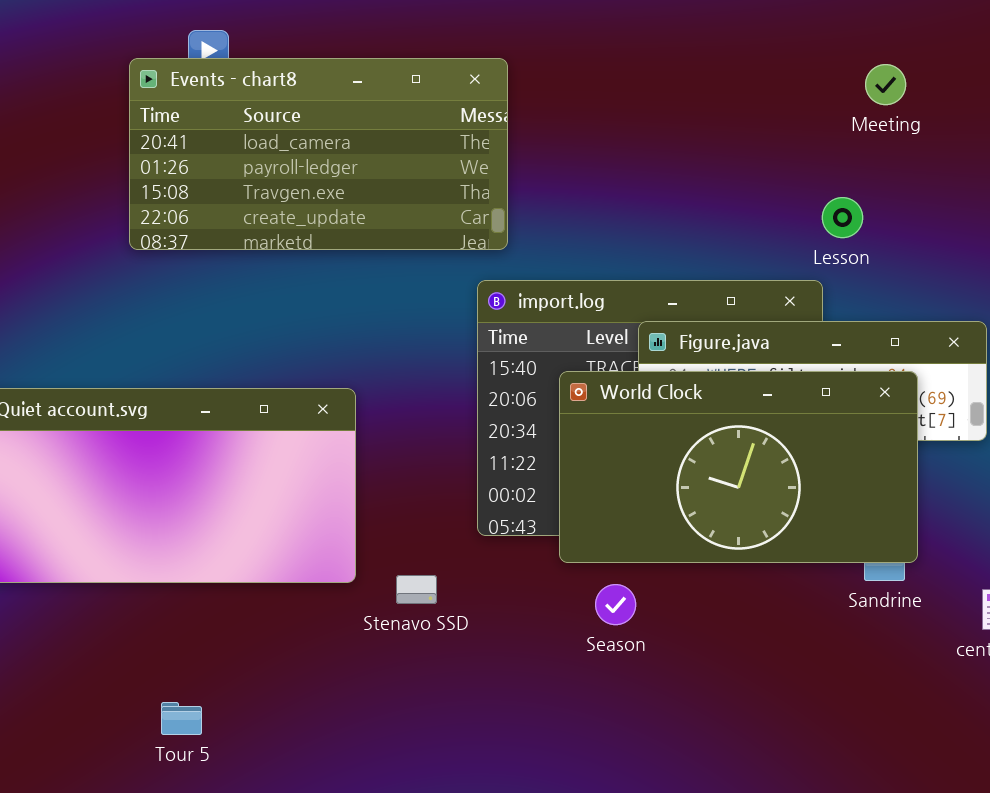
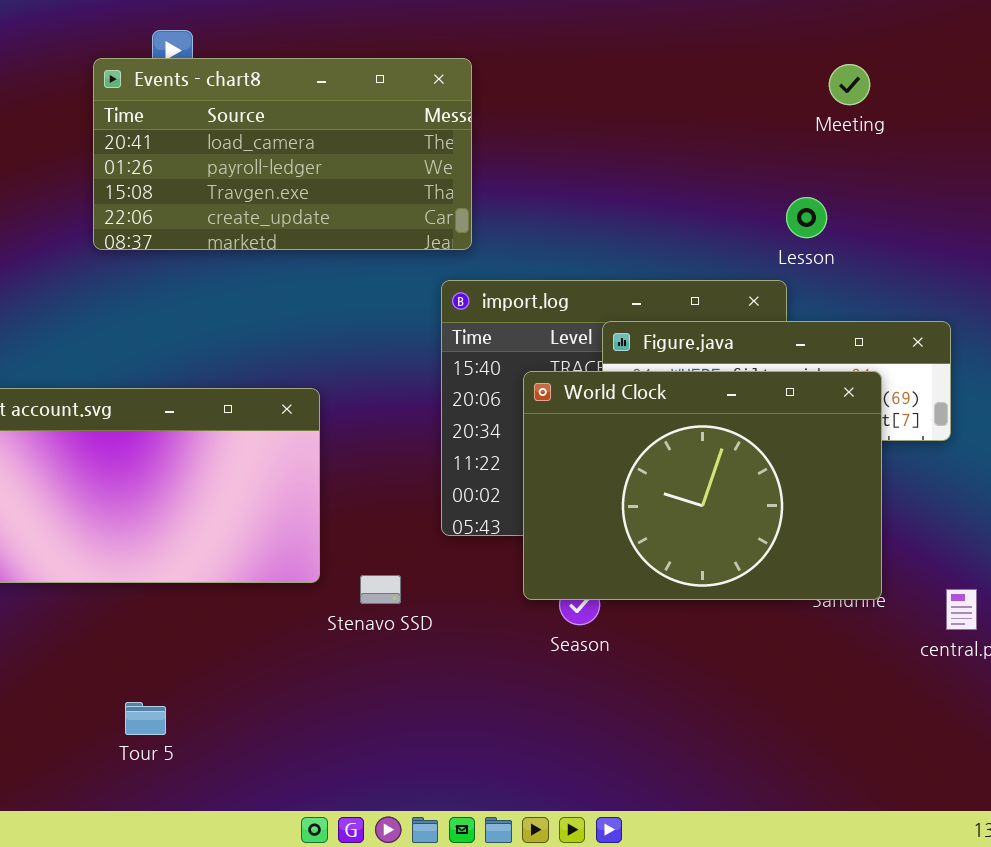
World Clock: [559,371,918,563] -> [523,371,882,600], resized

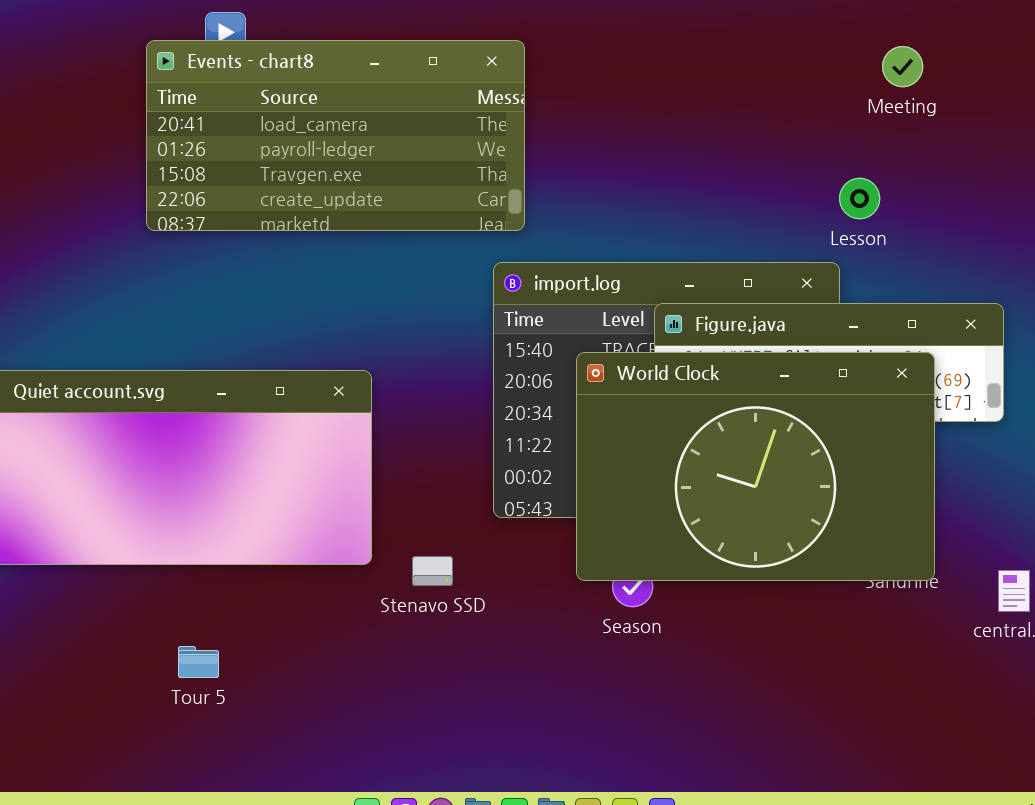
Tour 5: [125,702,166,735] -> [178,646,219,678], moved

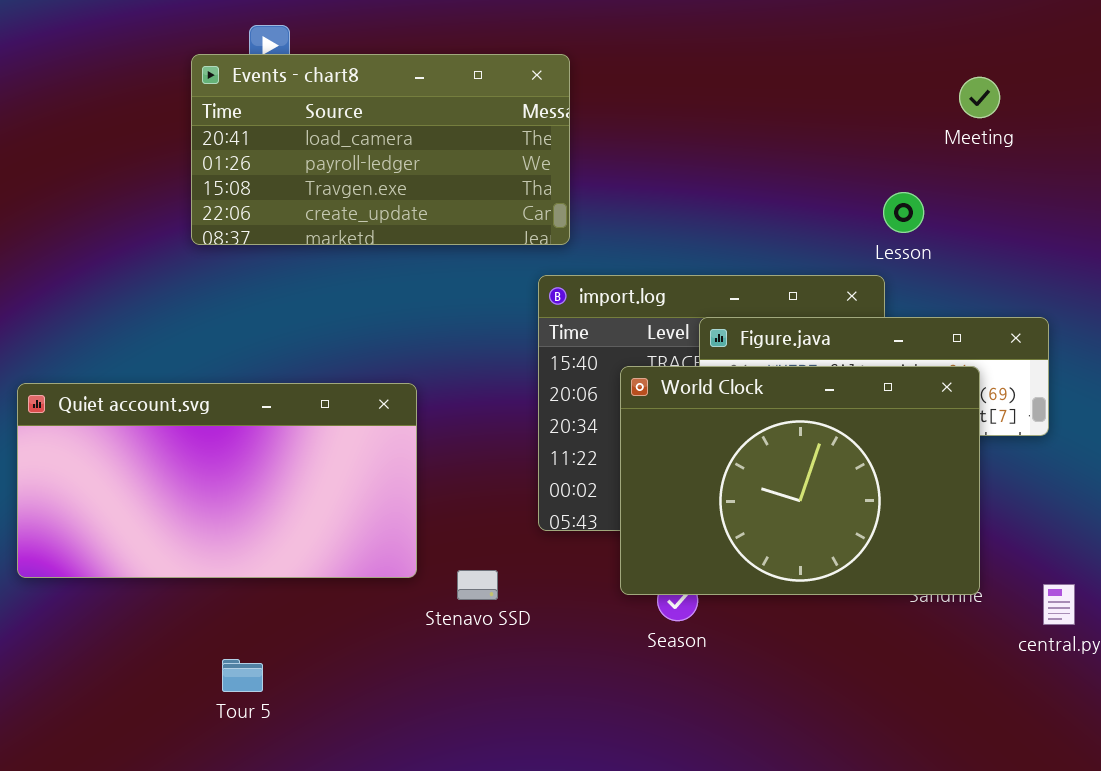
Meeting: [882,46,923,87] -> [959,77,1000,118], moved

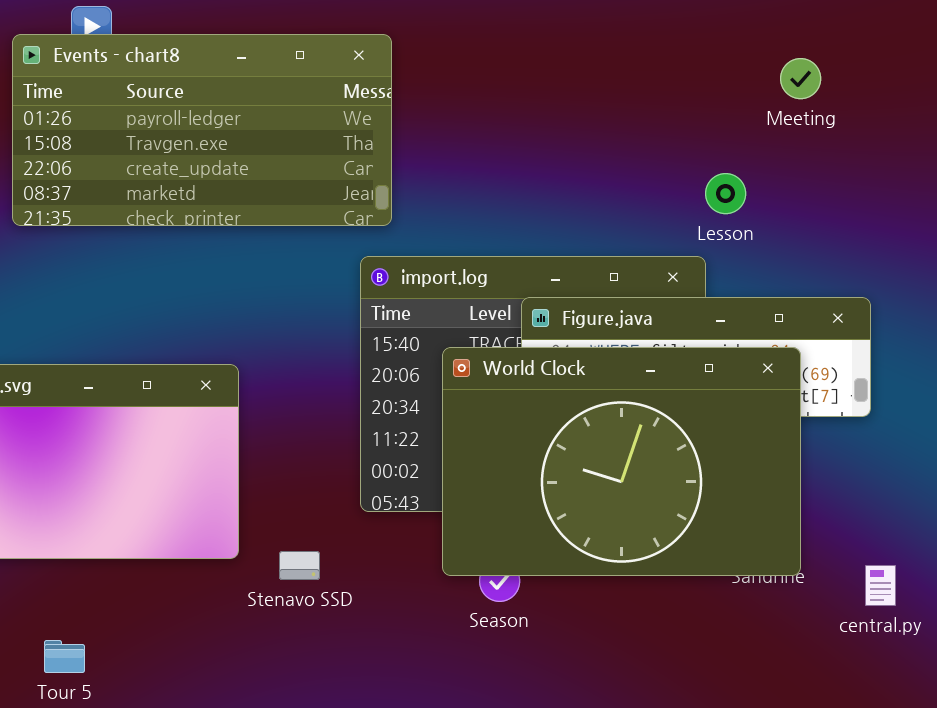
Events - chart8: [191,54,570,245] -> [12,34,392,226], scrolled down 1 row

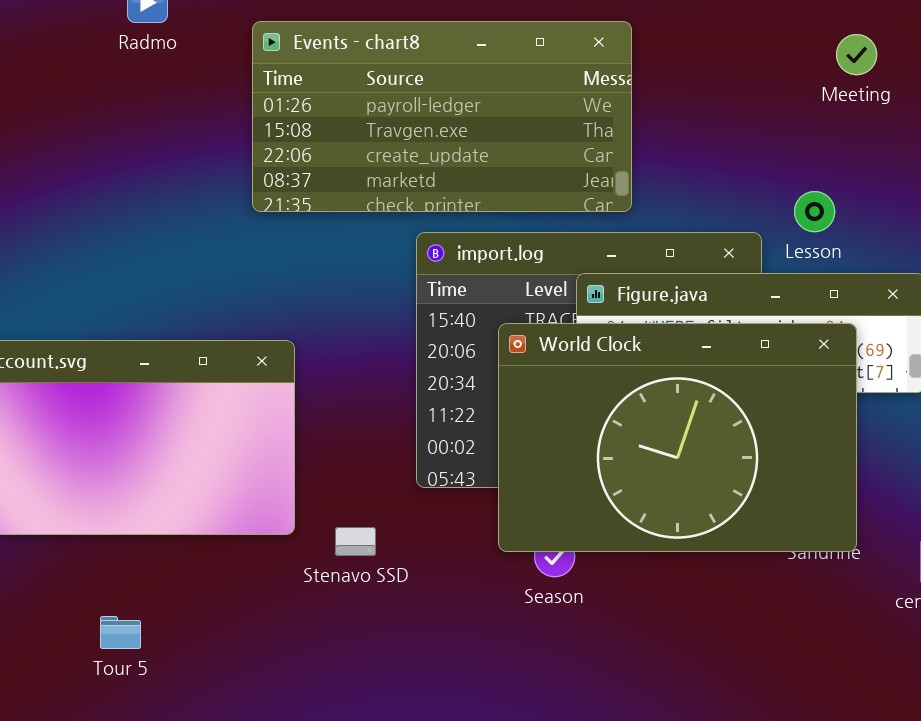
Events - chart8: [12,34,392,226] -> [252,21,632,212], moved
Lesson: [705,173,746,214] -> [794,191,835,232], moved

